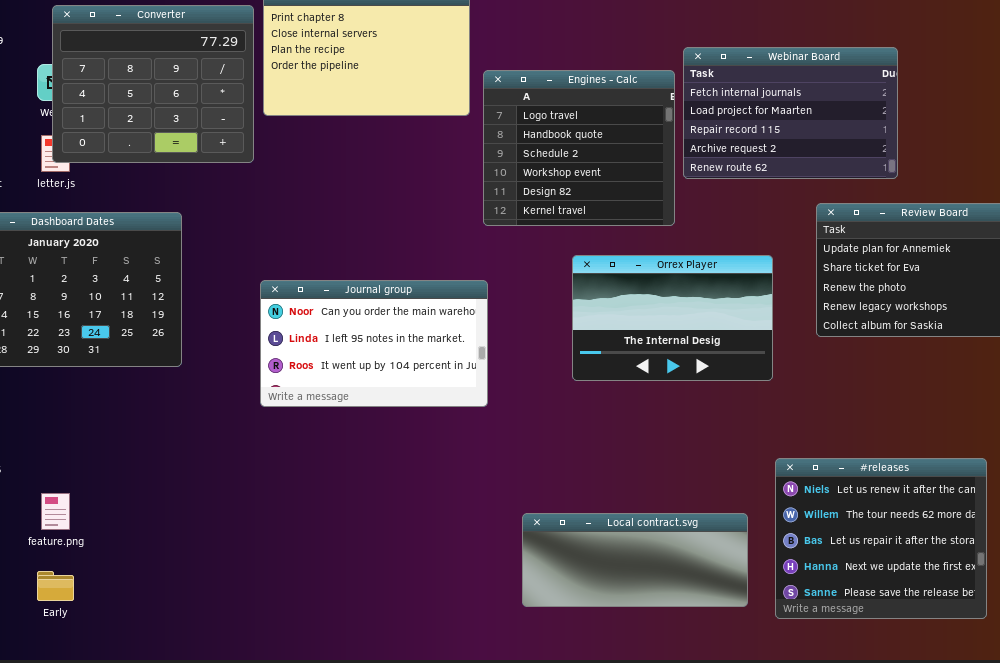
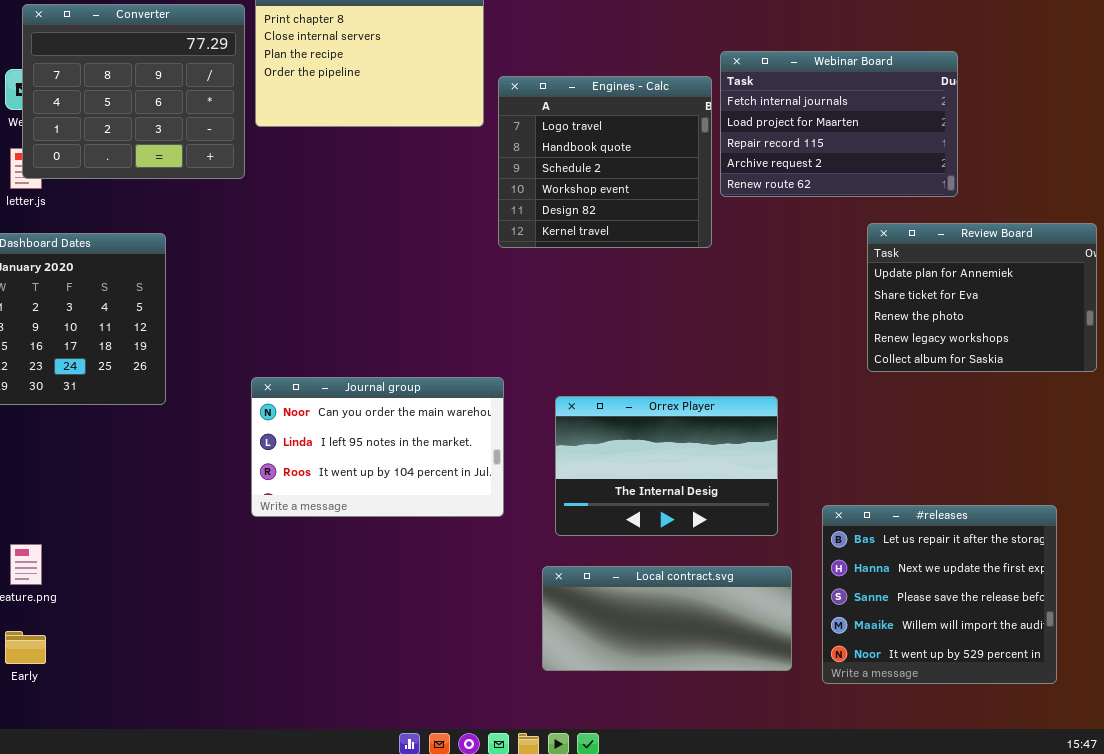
Orrex Player: [572,255,773,381] -> [555,396,778,536], moved
Journal group: [260,280,488,407] -> [251,377,504,517], moved
#releases: [775,458,987,619] -> [822,505,1057,684], scrolled down 2 rows

